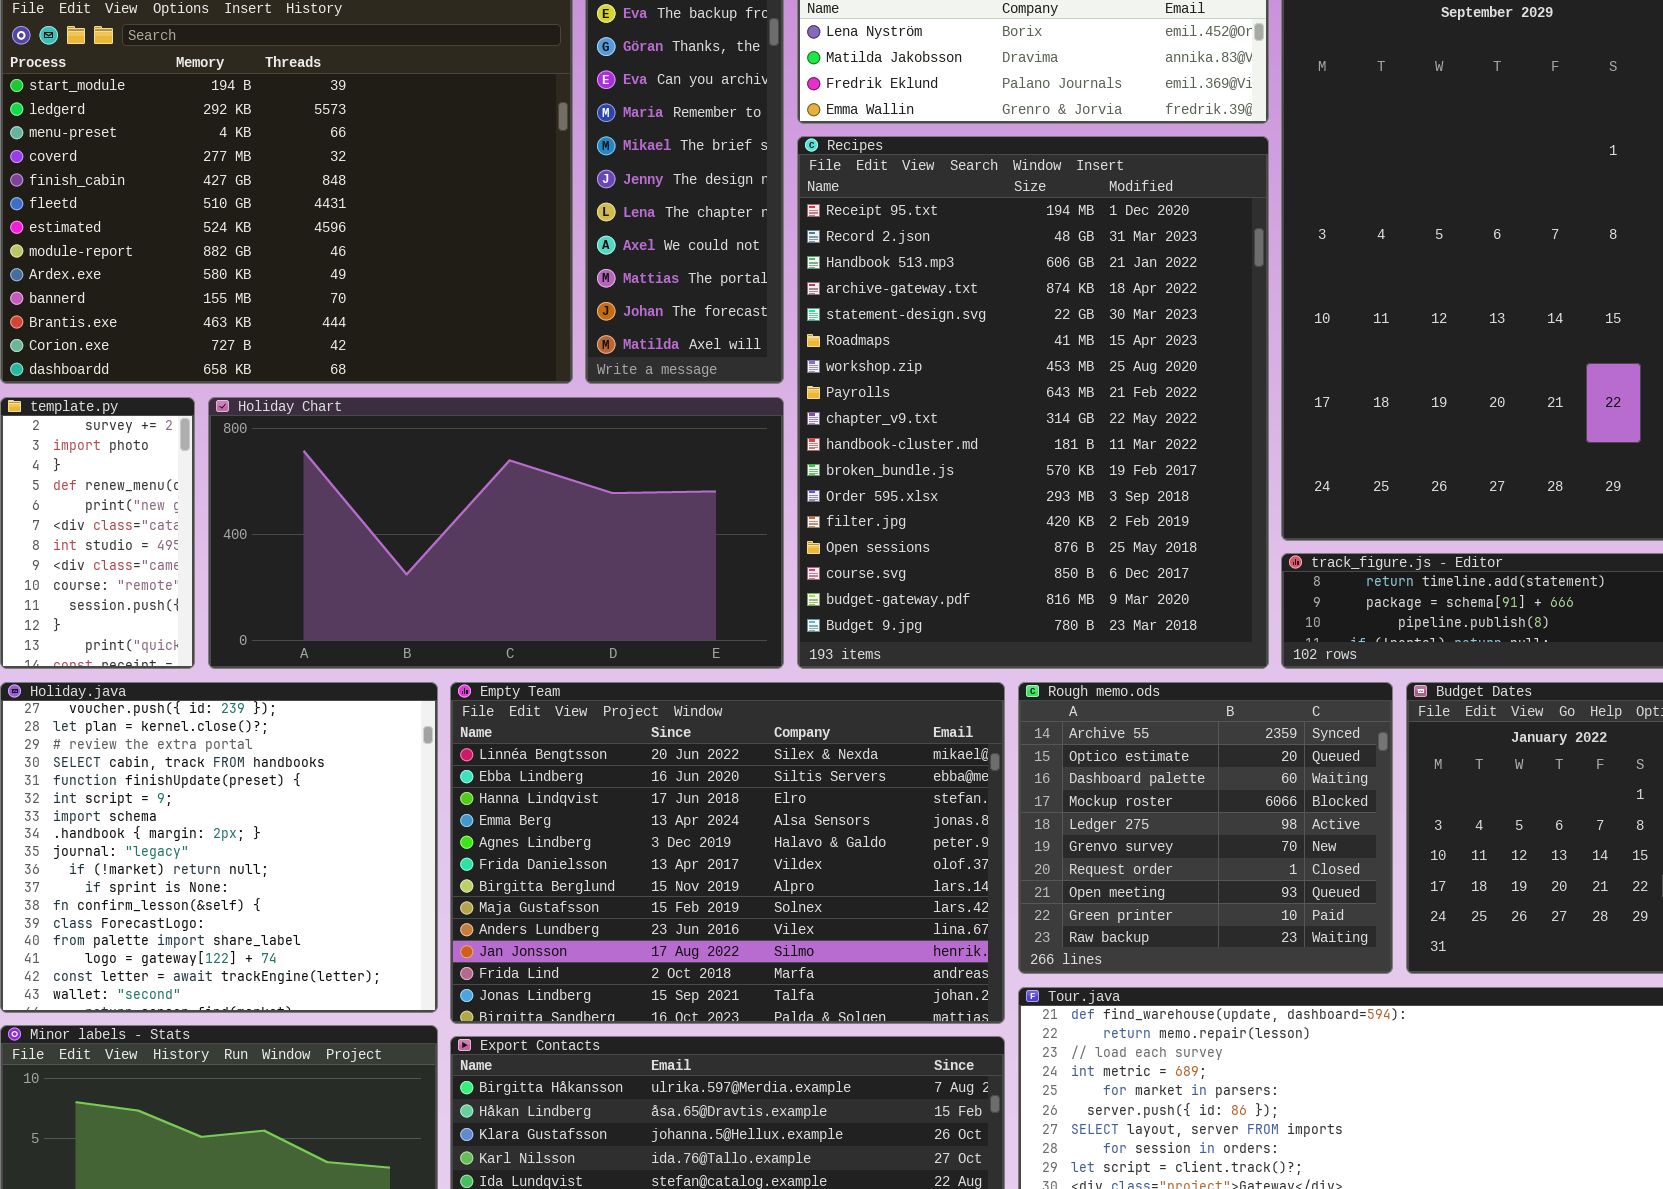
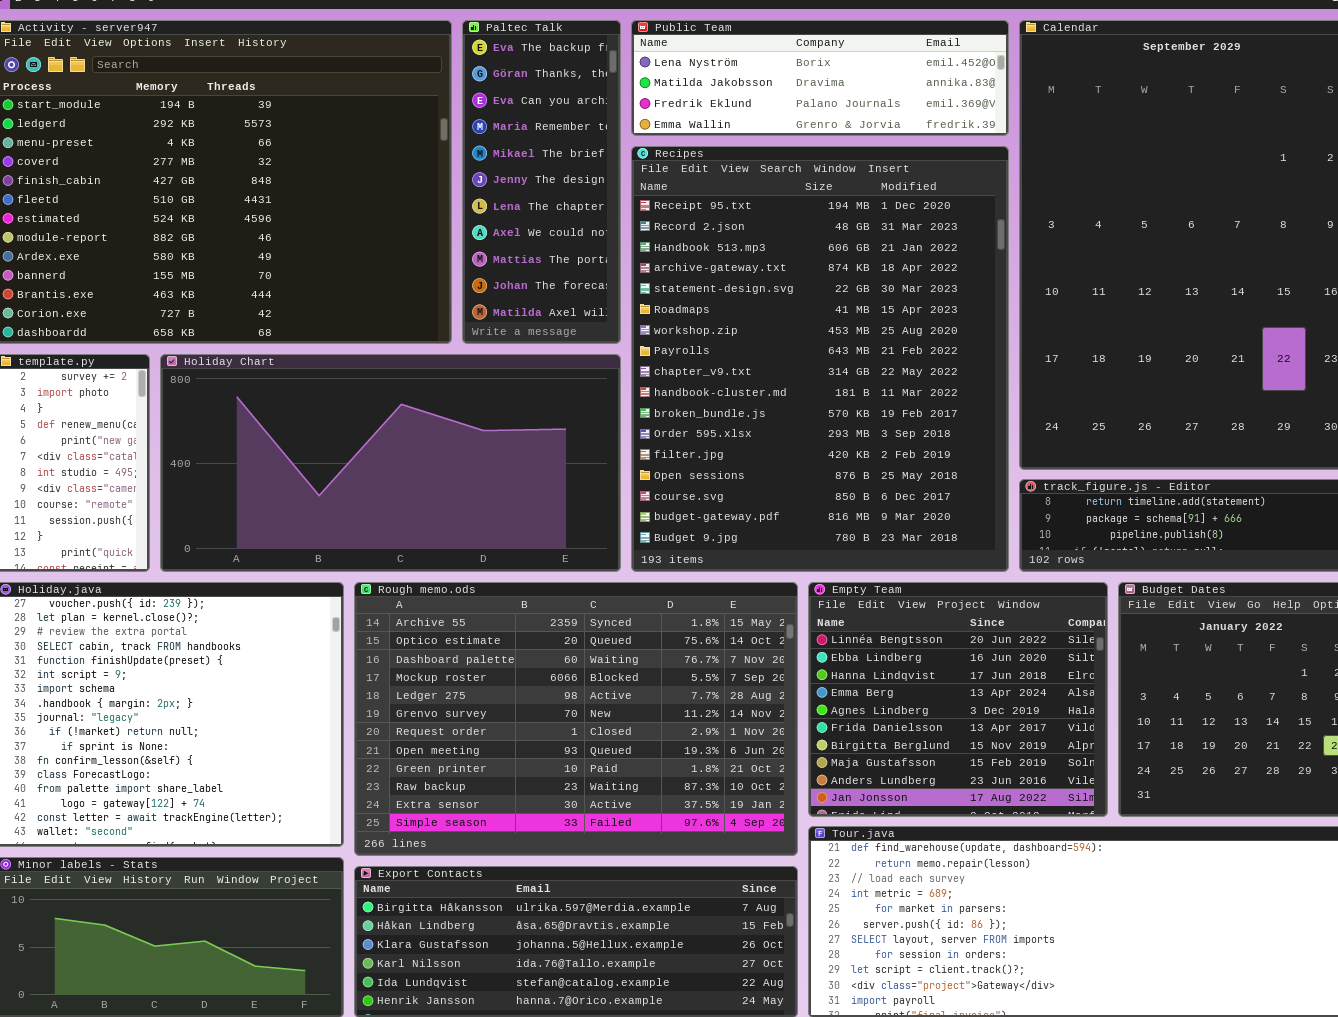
Empty Team: [450,682,1005,1024] -> [808,582,1108,817], moved, resized
Rough memo.ods: [1018,682,1393,974] -> [354,582,798,856], moved, resized

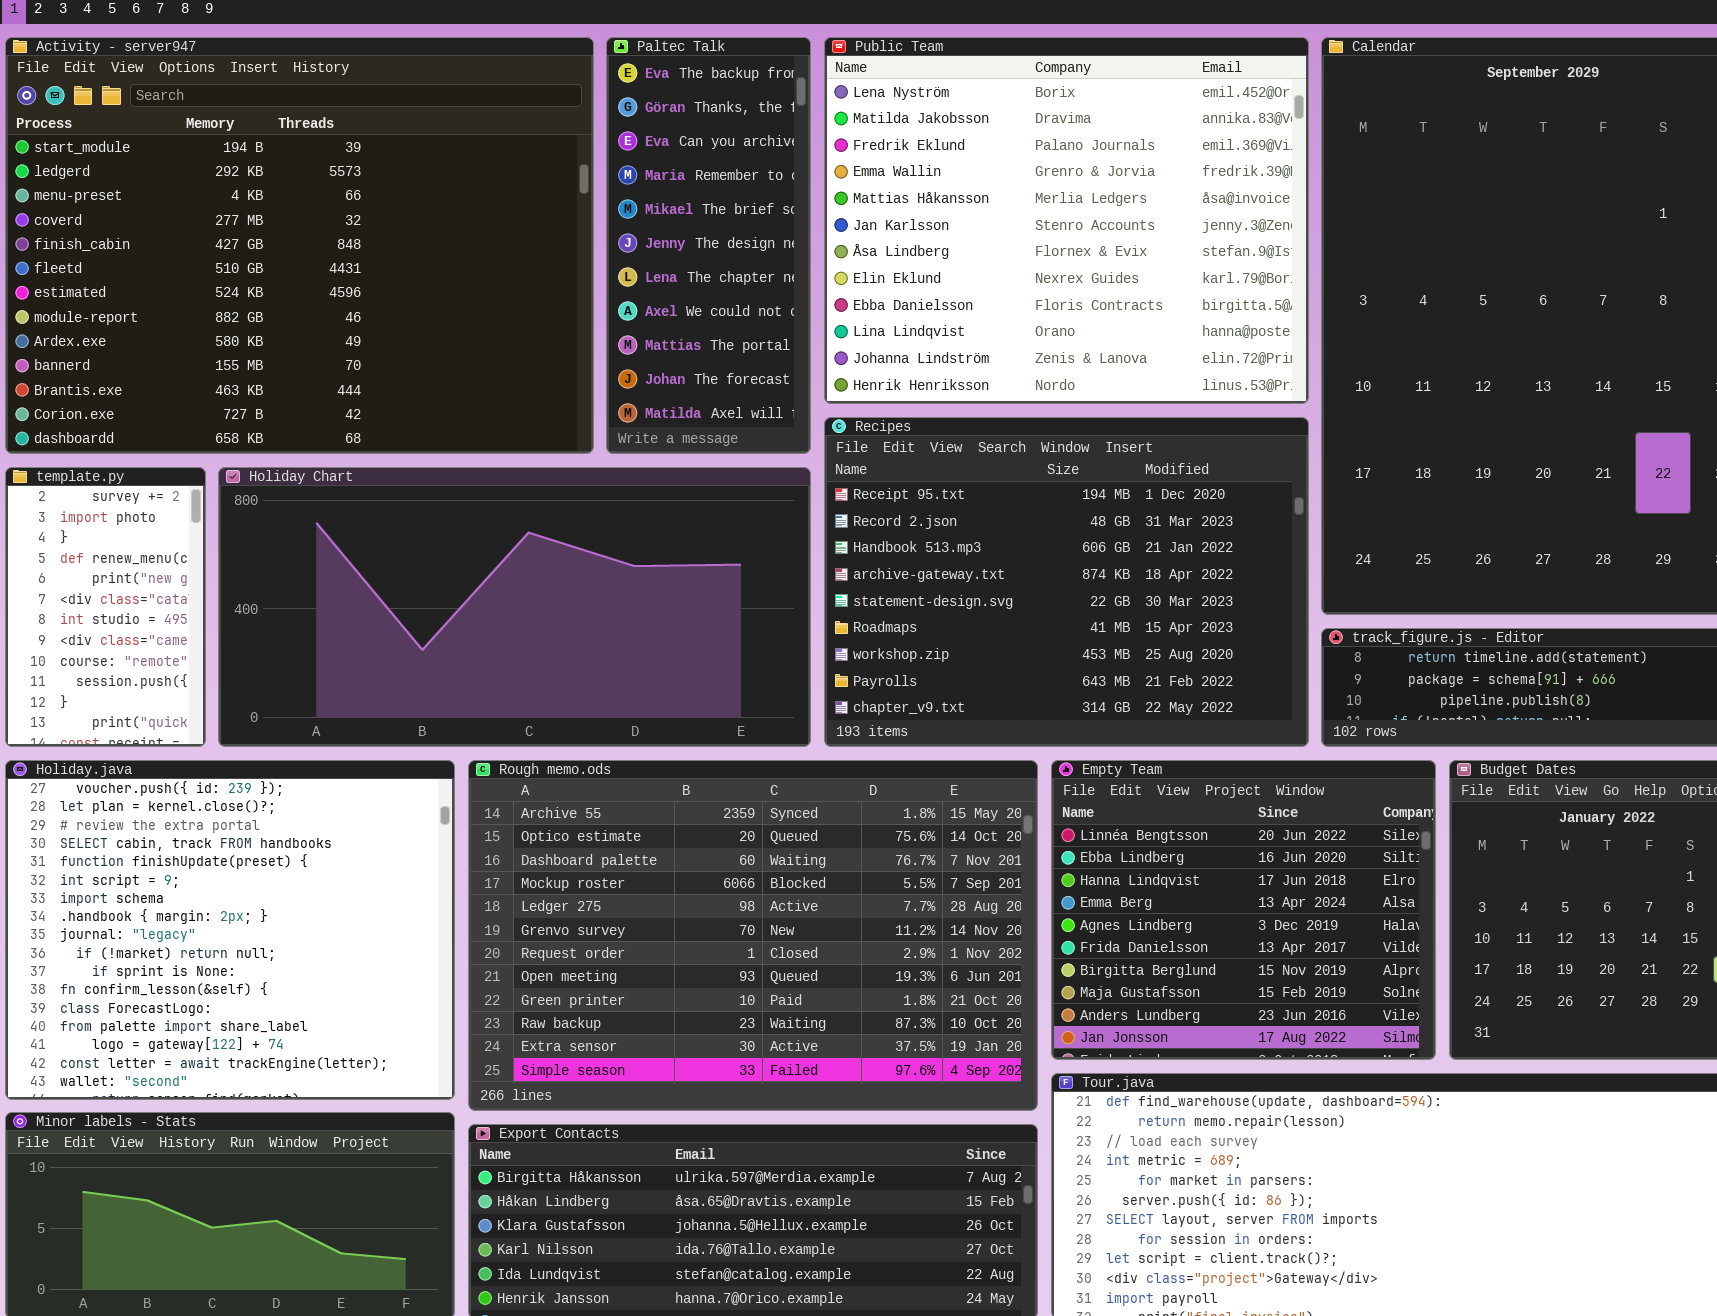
Public Team: [631,20,1009,136] -> [824,37,1309,404], resized
Recipes: [631,146,1009,572] -> [824,417,1309,747], resized

